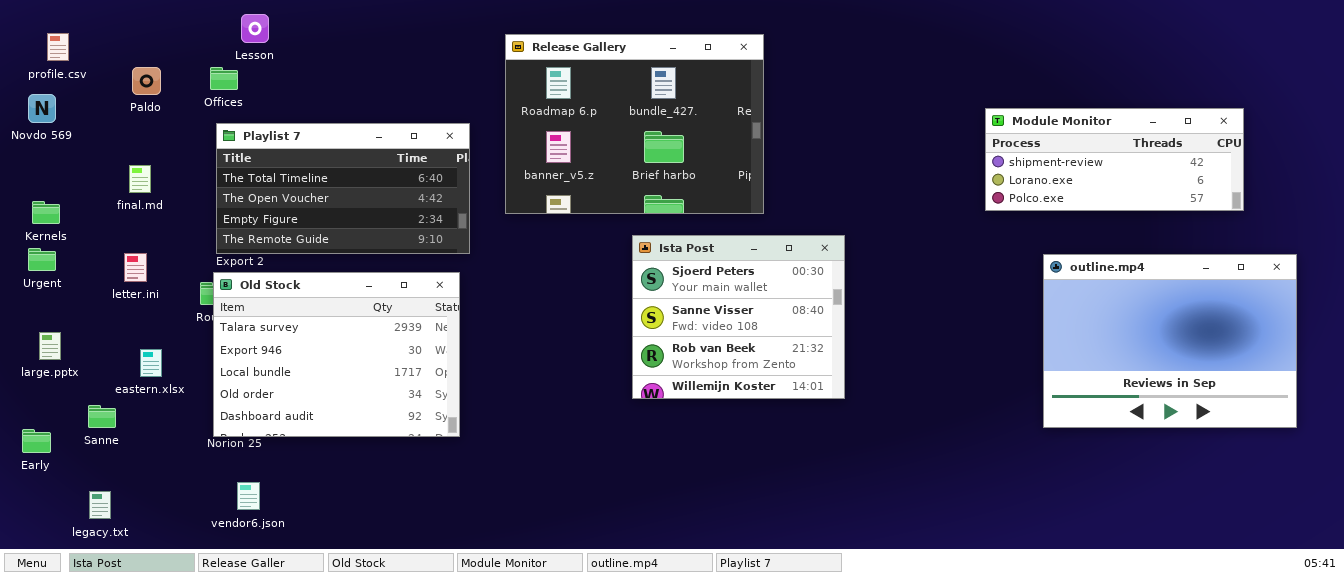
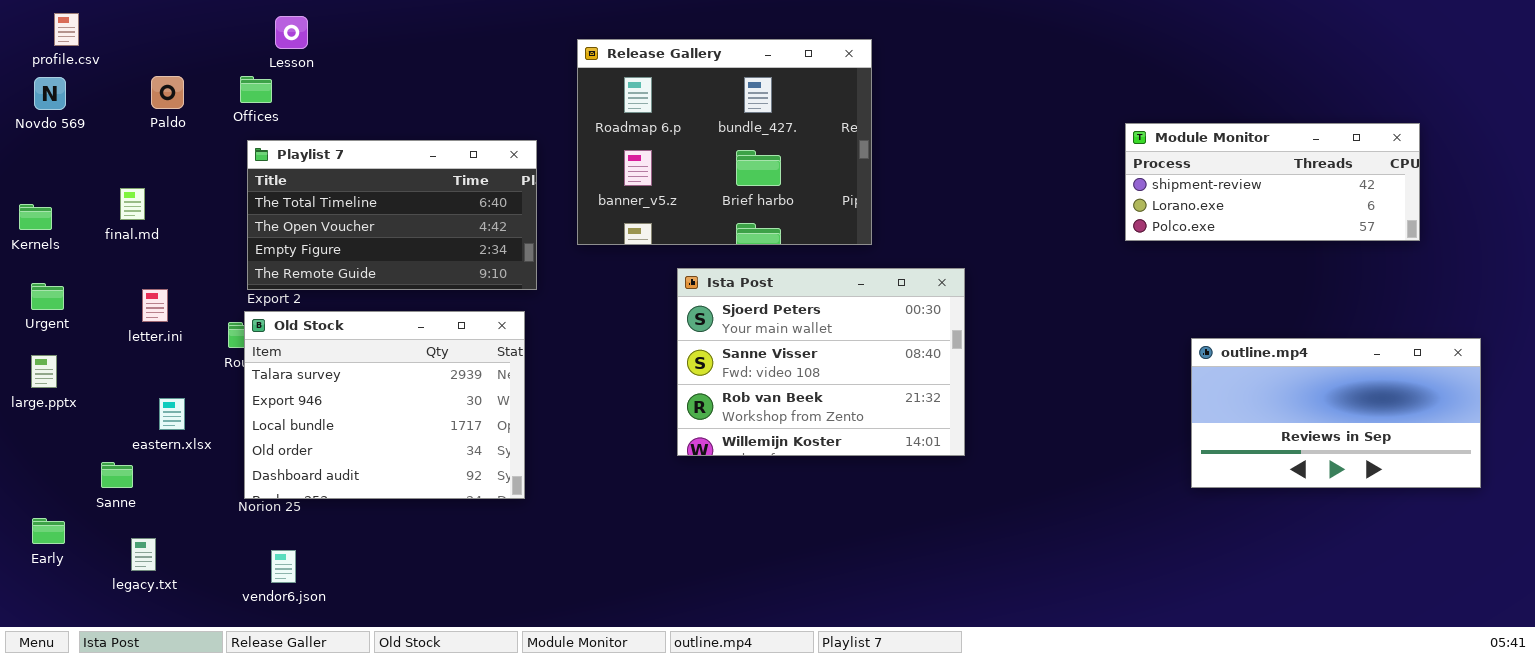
profile.csv: [47,33,69,61] -> [54,13,79,46], moved
Novdo 569: [28,94,56,123] -> [34,77,66,110], moved
final.md: [129,165,151,193] -> [120,188,145,220], moved
Kernels: [32,201,60,224] -> [19,204,52,230], moved
Ista Post: [632,235,845,399] -> [677,268,965,456], resized
outline.mp4: [1043,254,1297,428] -> [1191,338,1481,488], resized
large.pptx: [39,332,61,360] -> [31,355,57,388], moved
Early: [22,429,51,453] -> [32,518,65,544], moved
legacy.txt: [89,491,111,519] -> [131,538,156,571], moved

